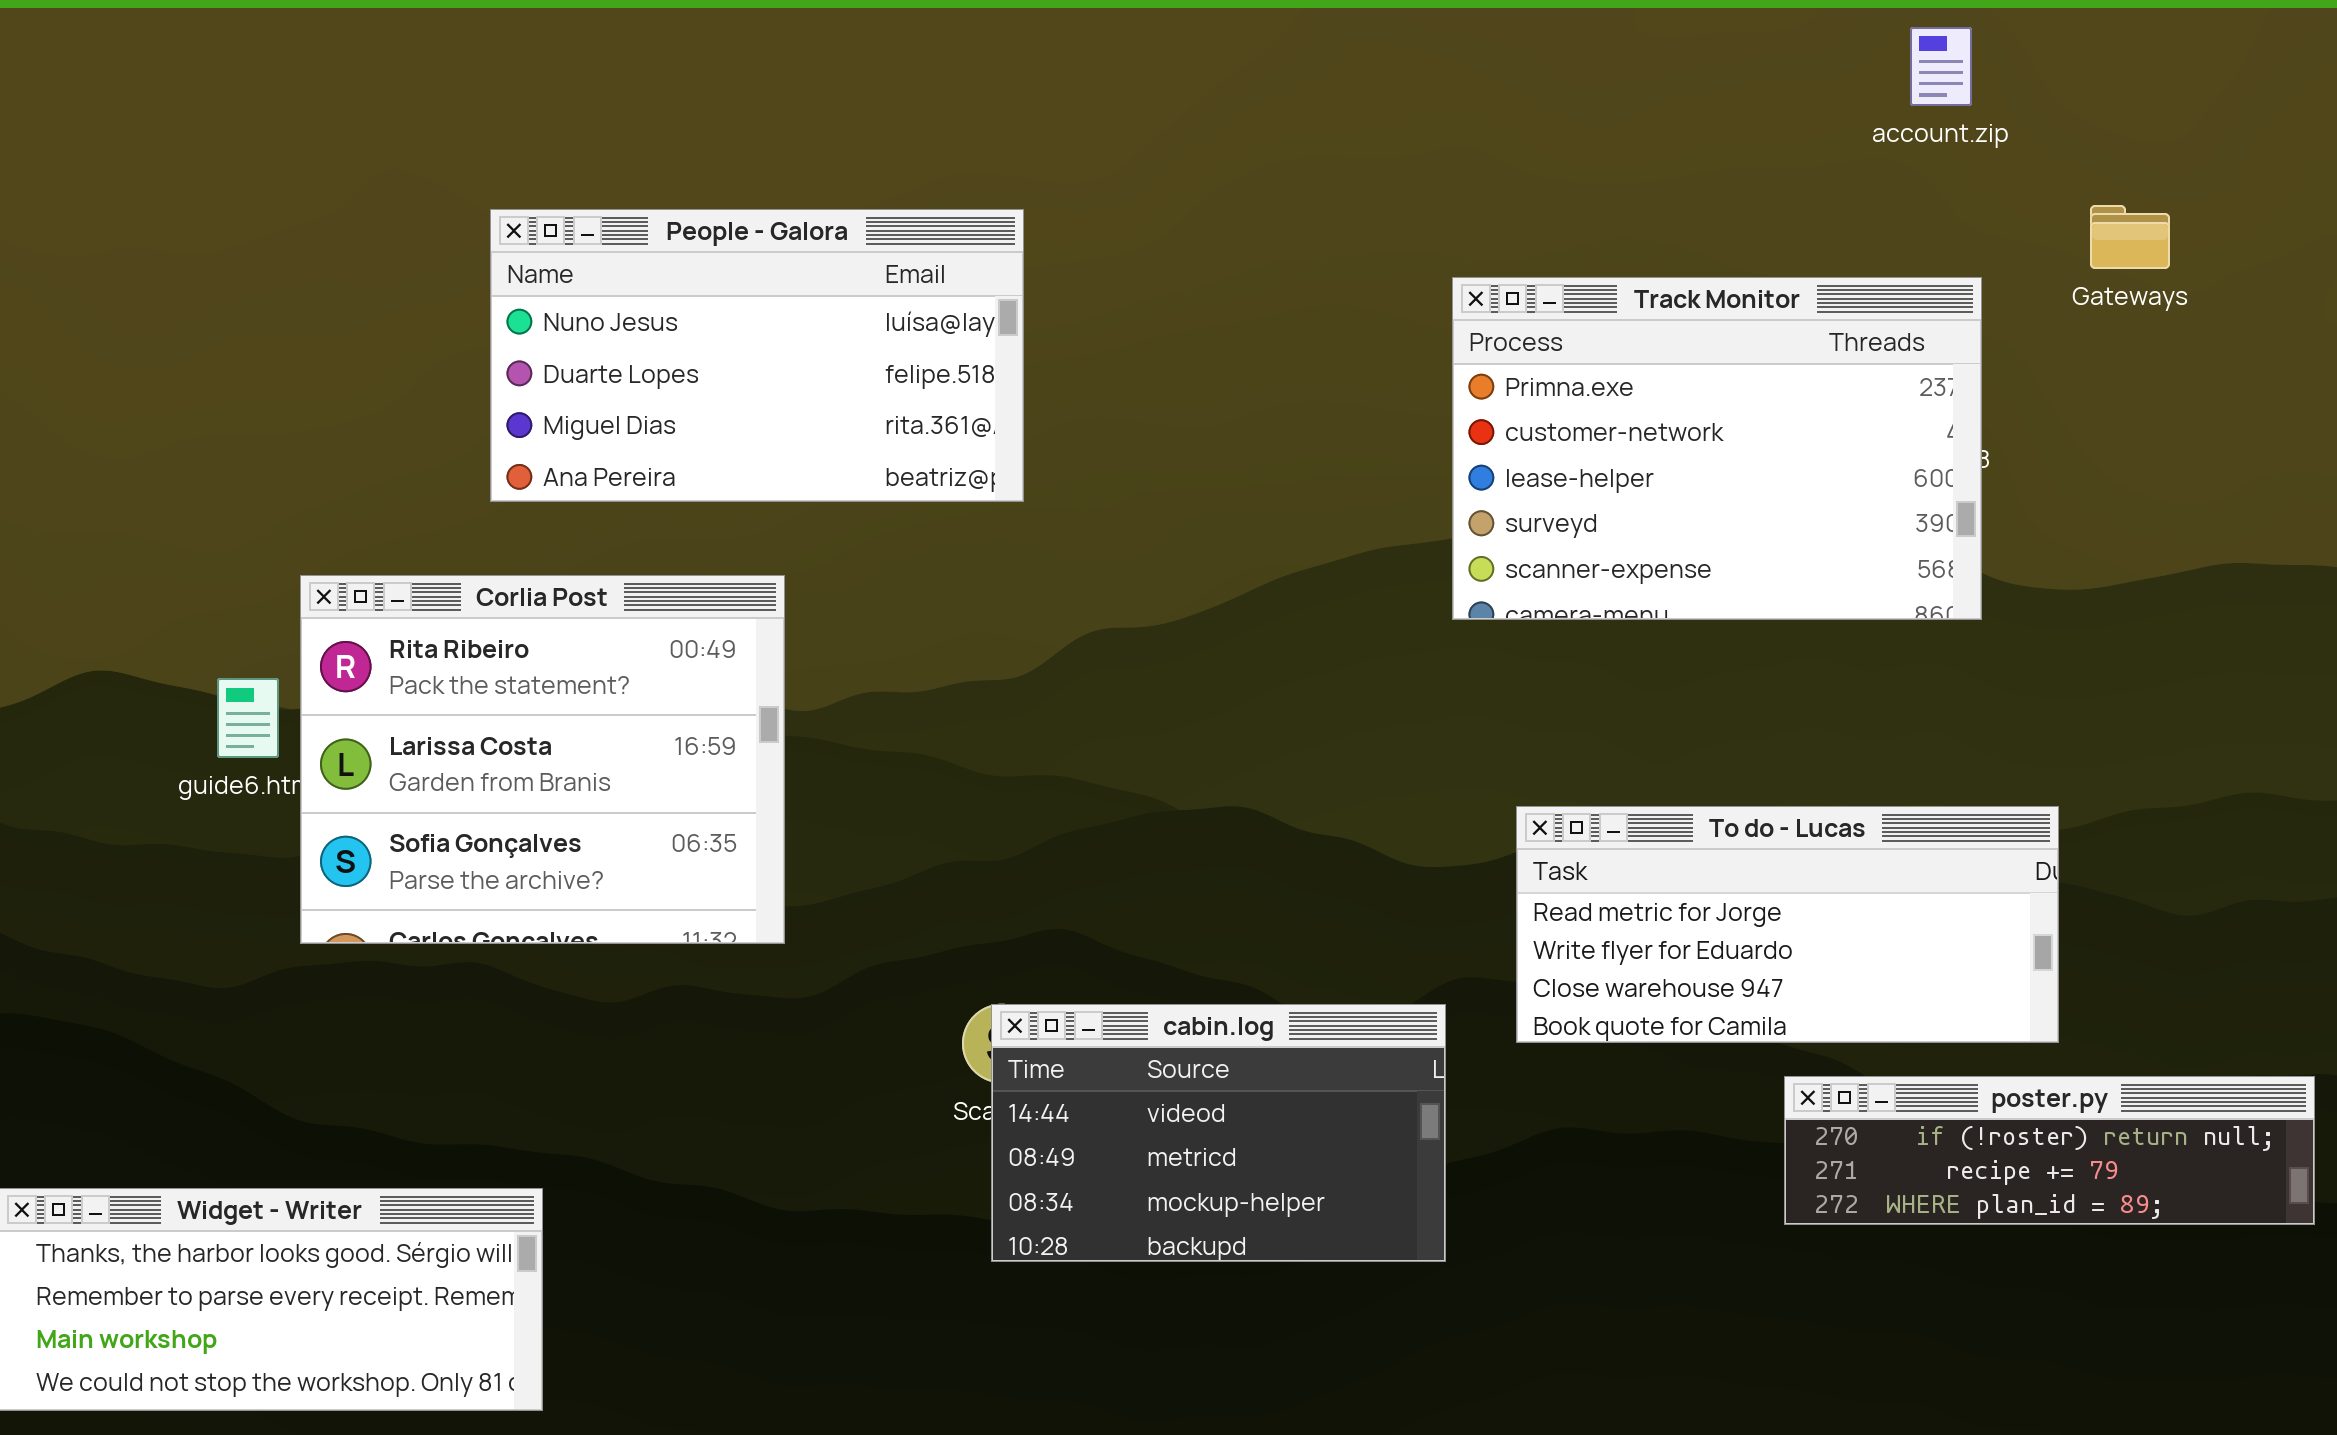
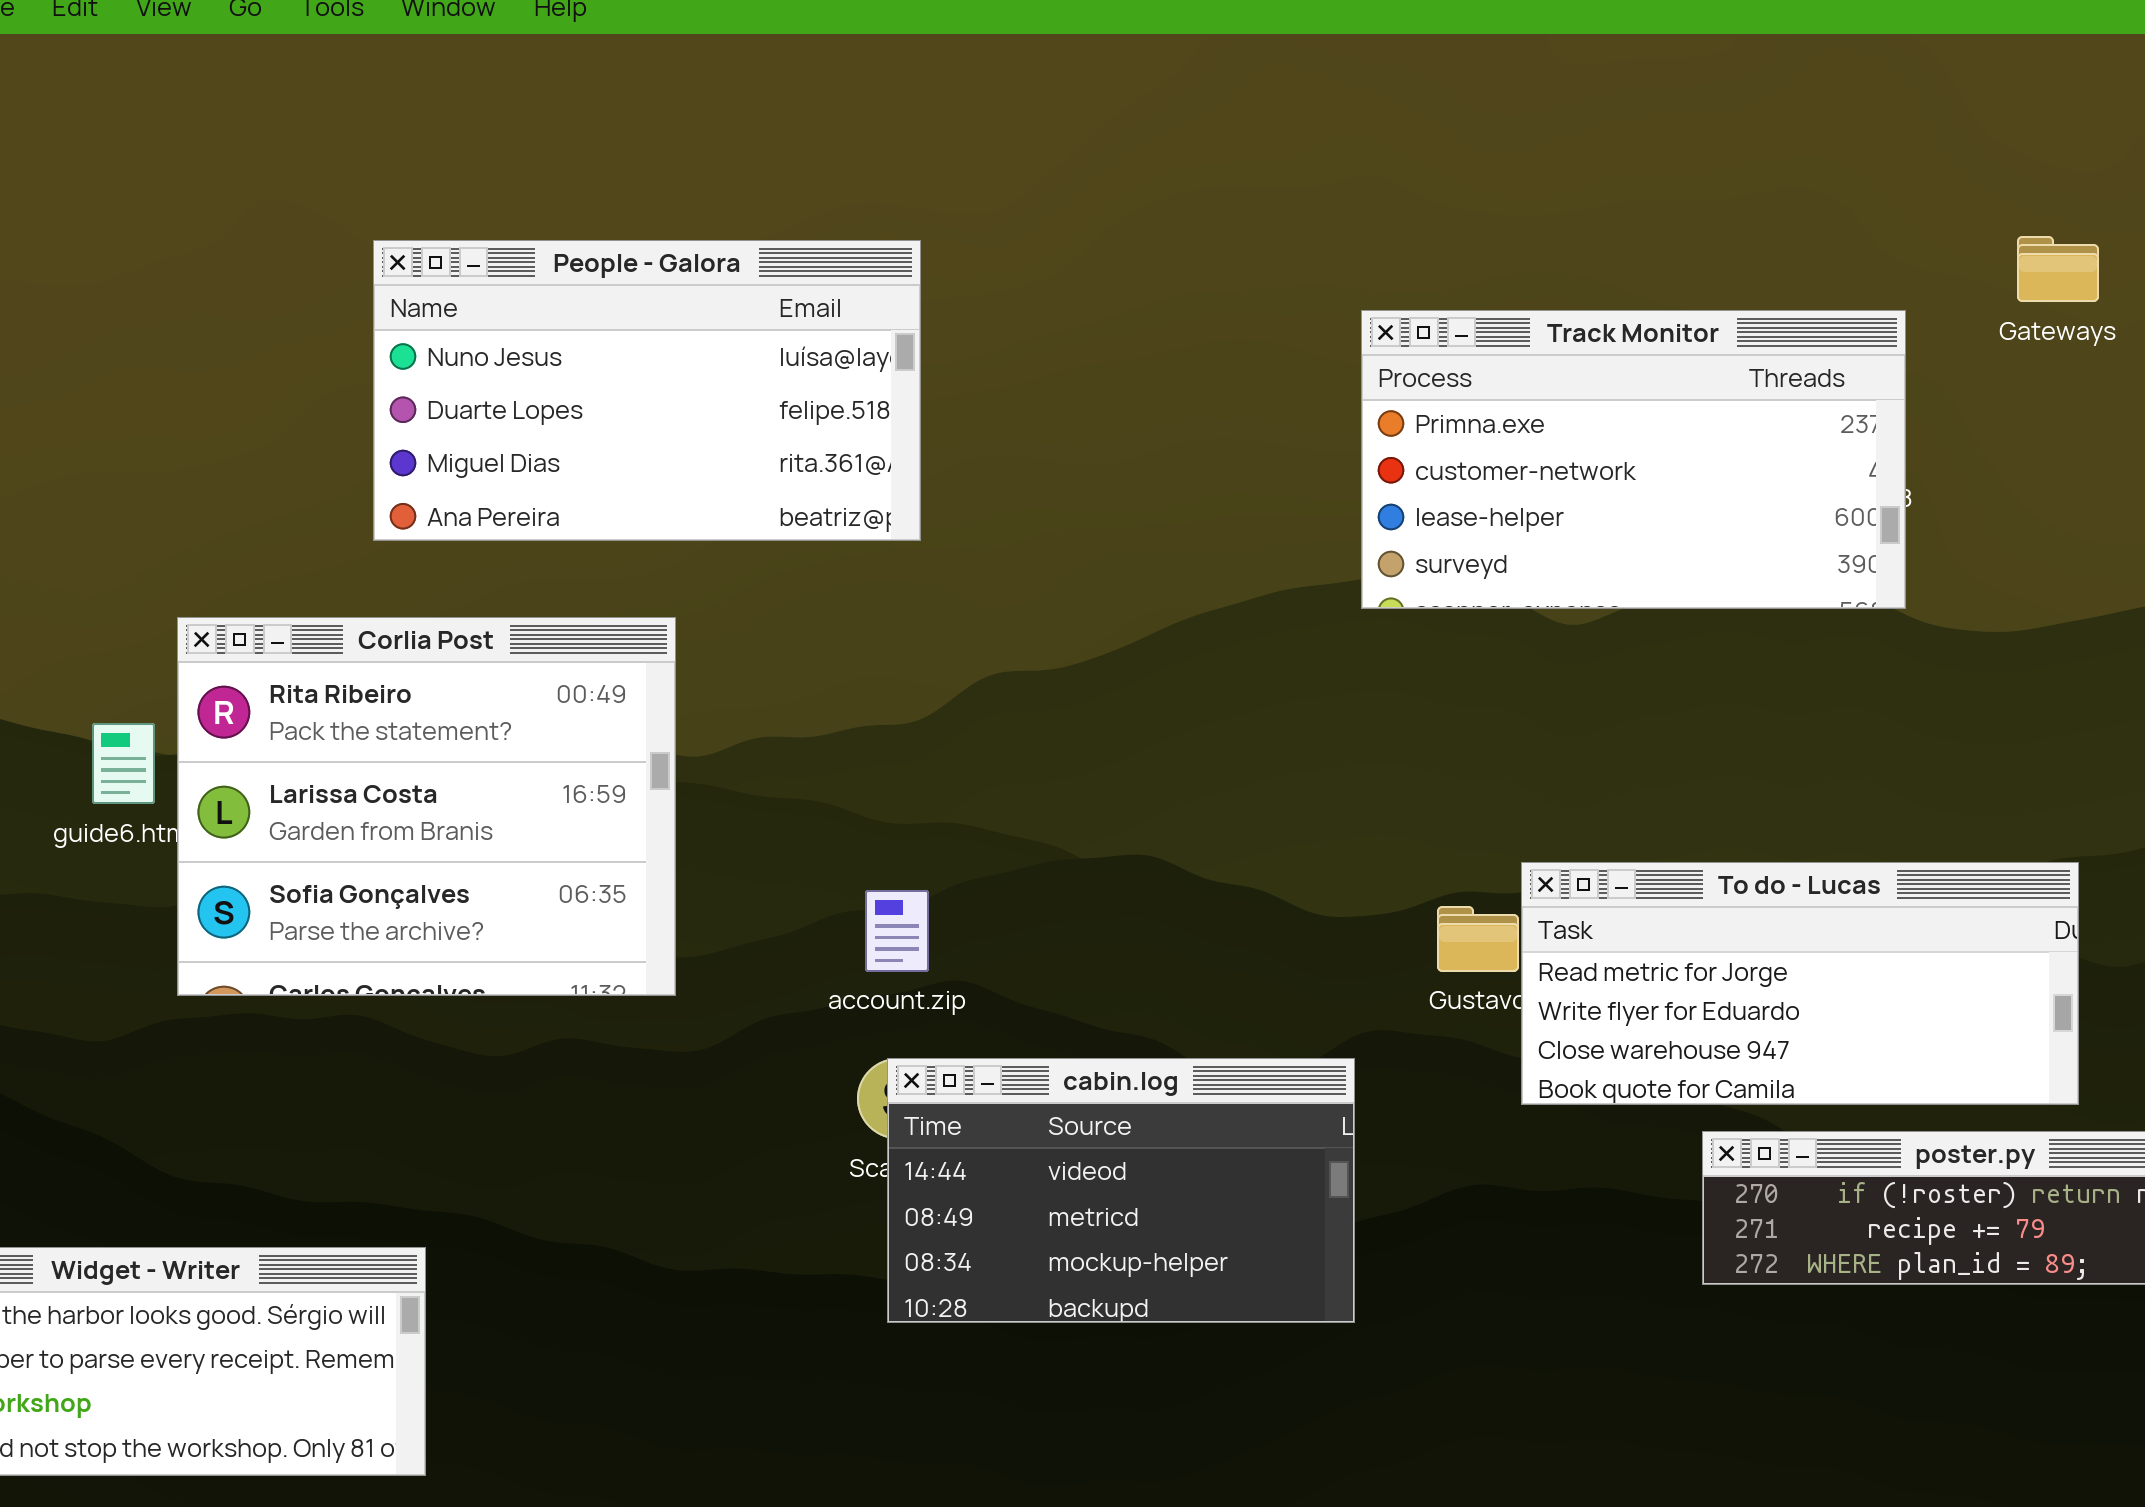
account.zip: [1910,27,1972,106] -> [865,890,929,972], moved
Track Monitor: [1452,277,1982,620] -> [1361,310,1906,609], resized
To do - Lucas: [1516,806,2059,1043] -> [1521,862,2079,1105], moved

